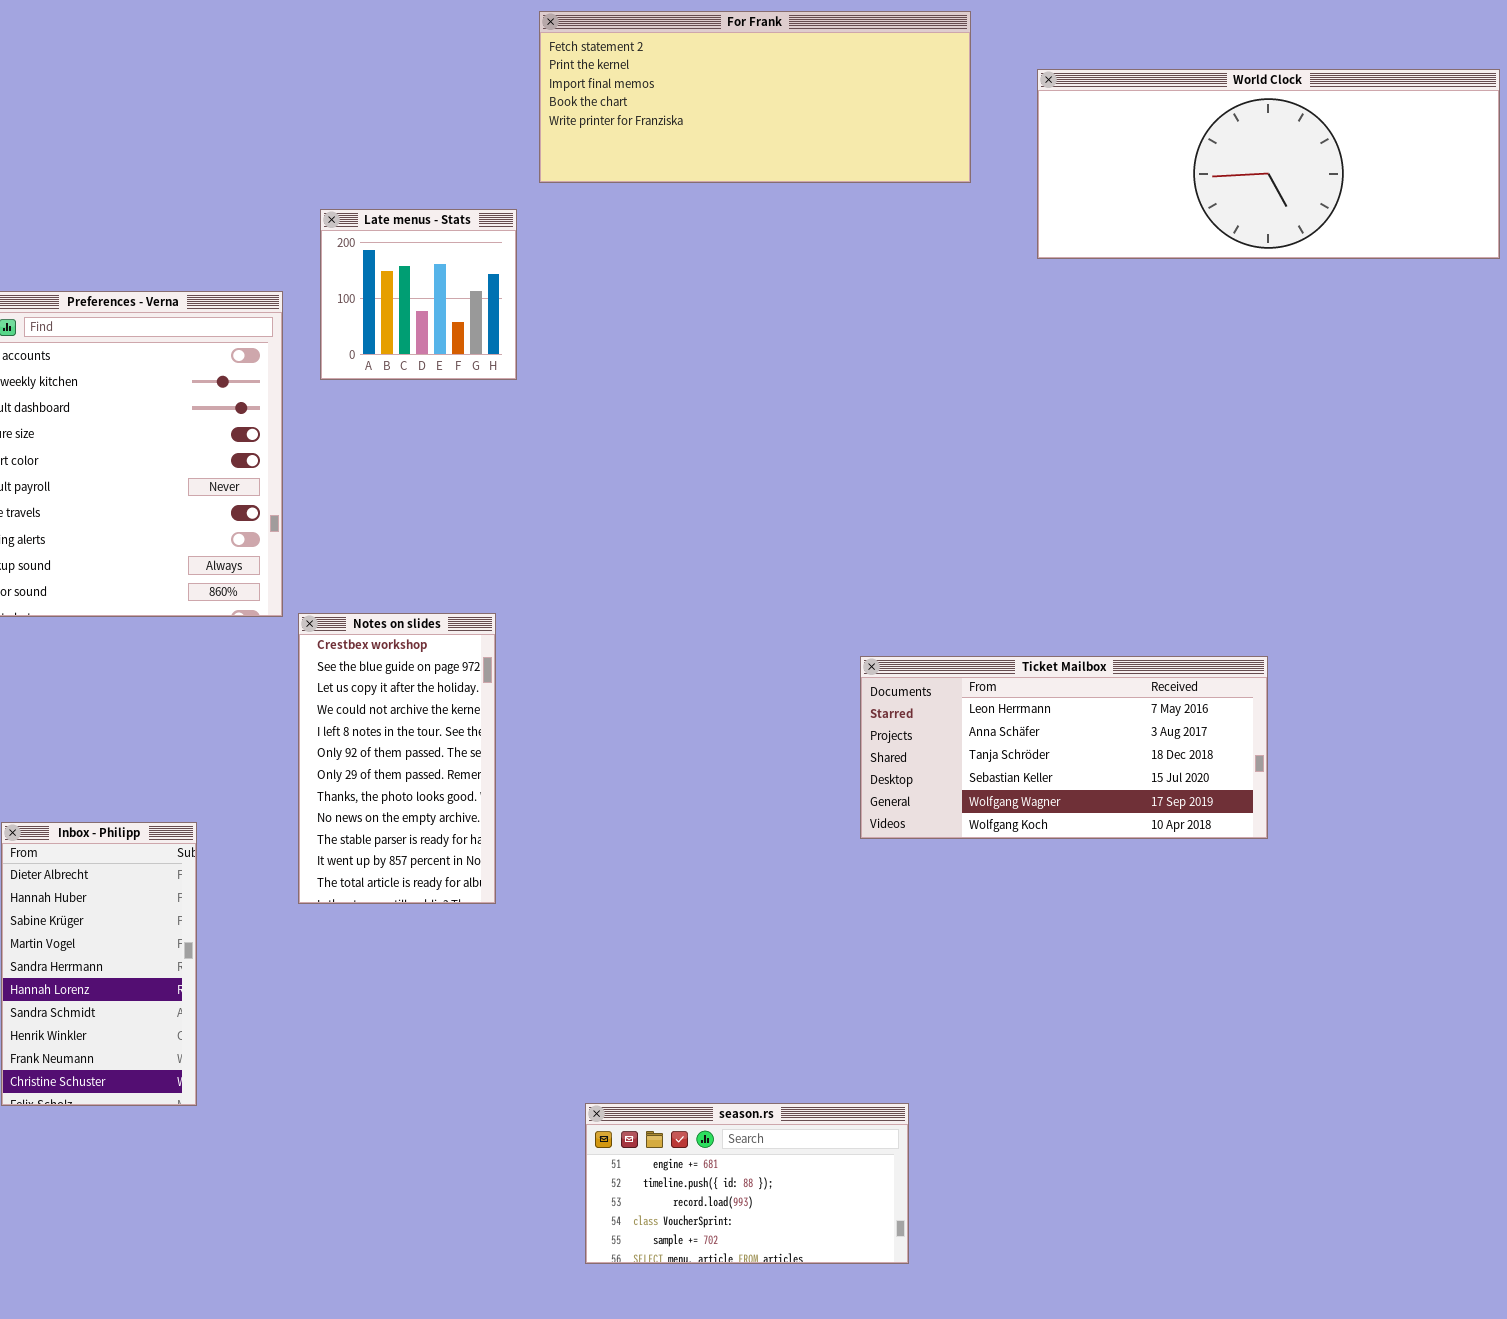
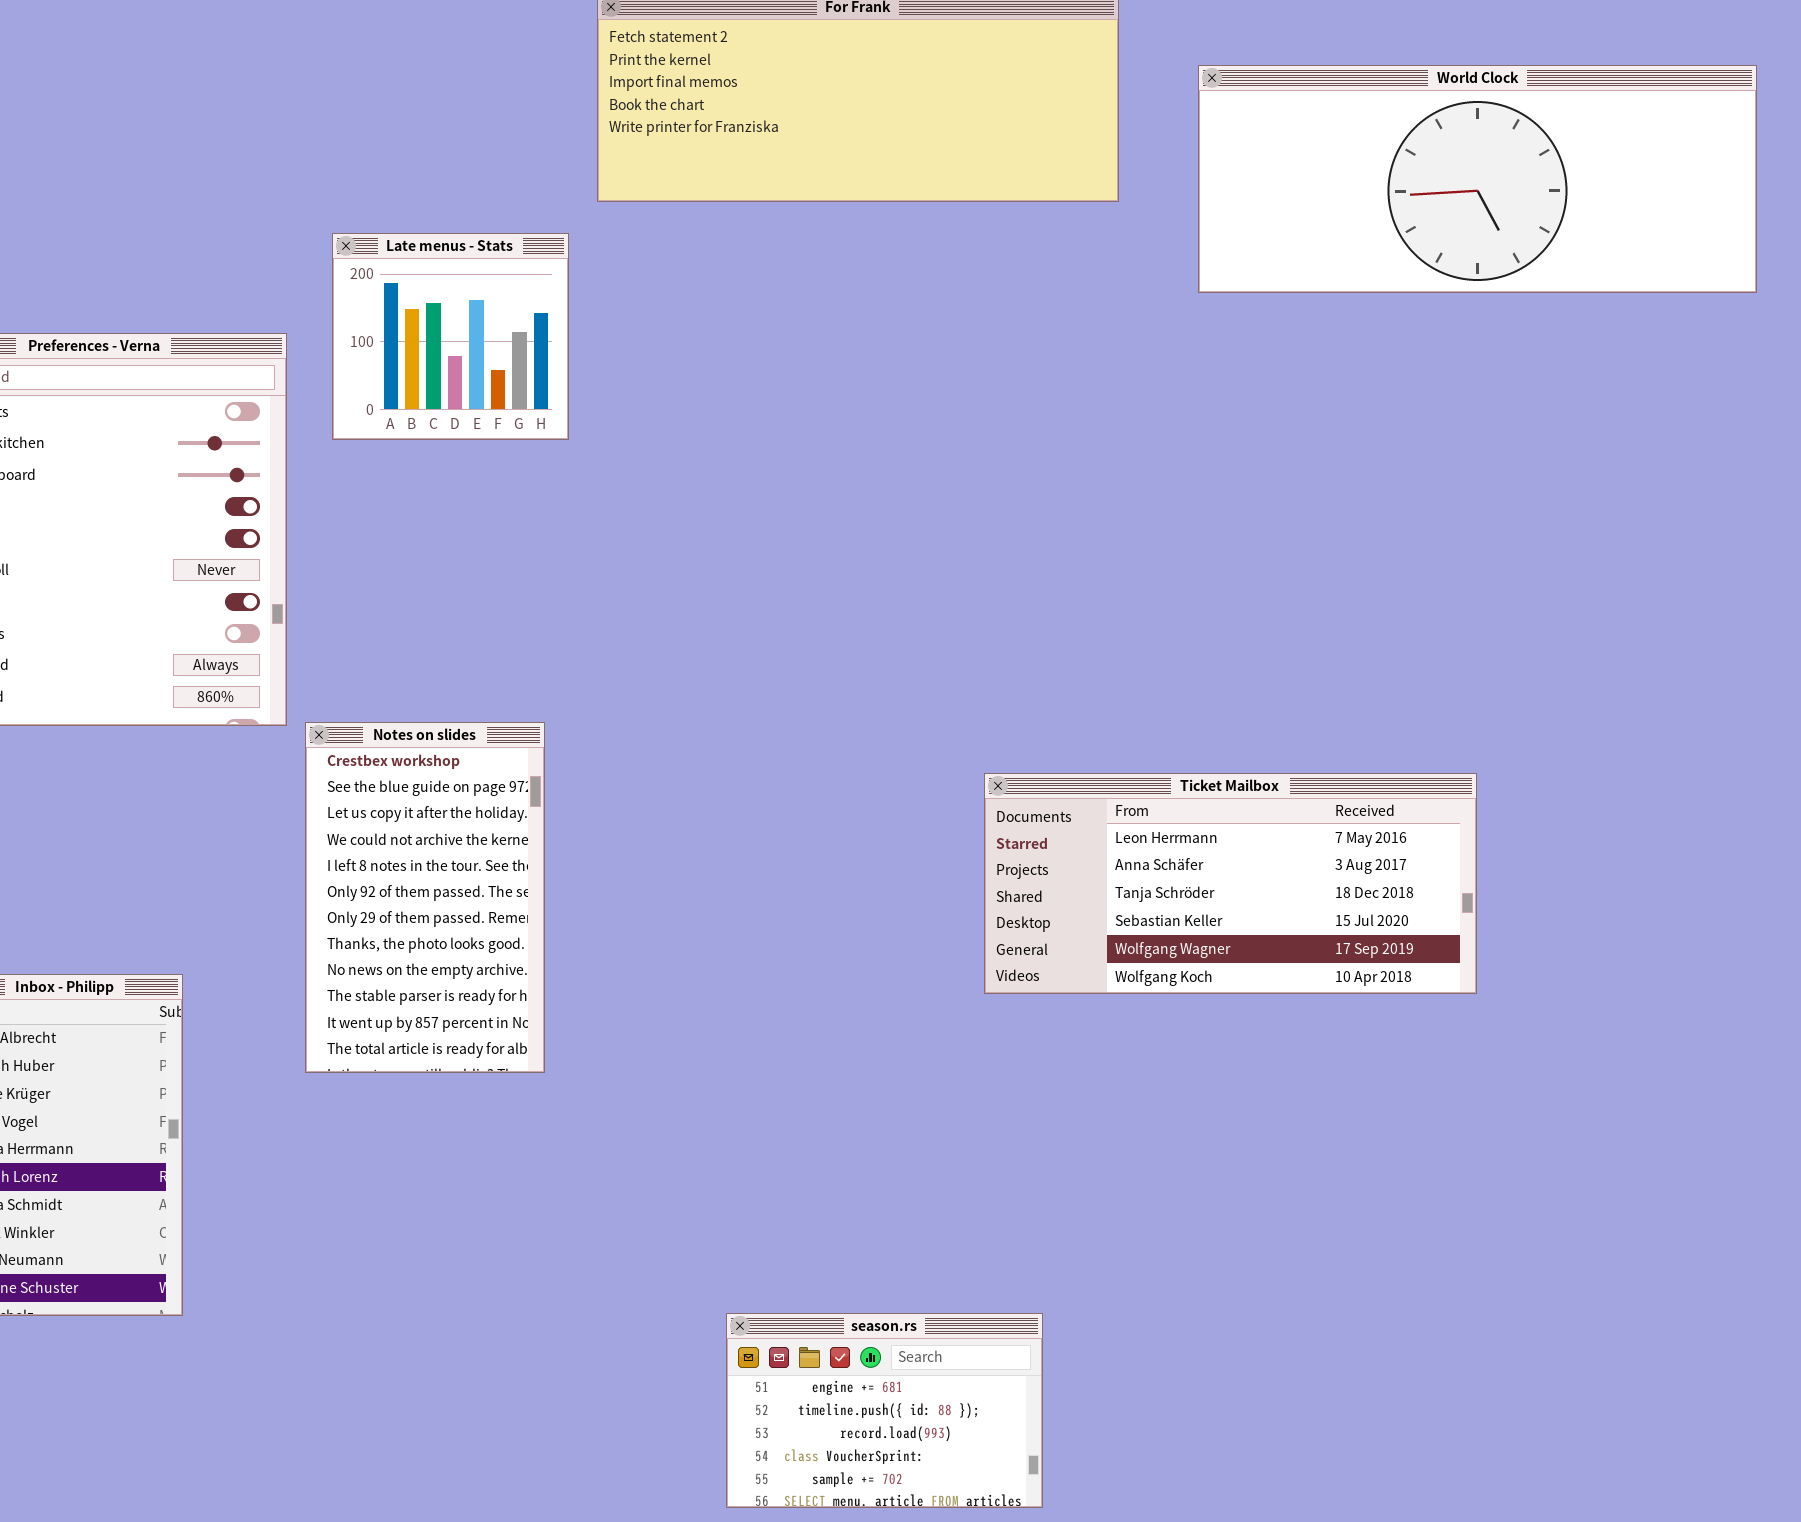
season.rs: [585,1103,909,1264] -> [726,1313,1043,1508], resized

